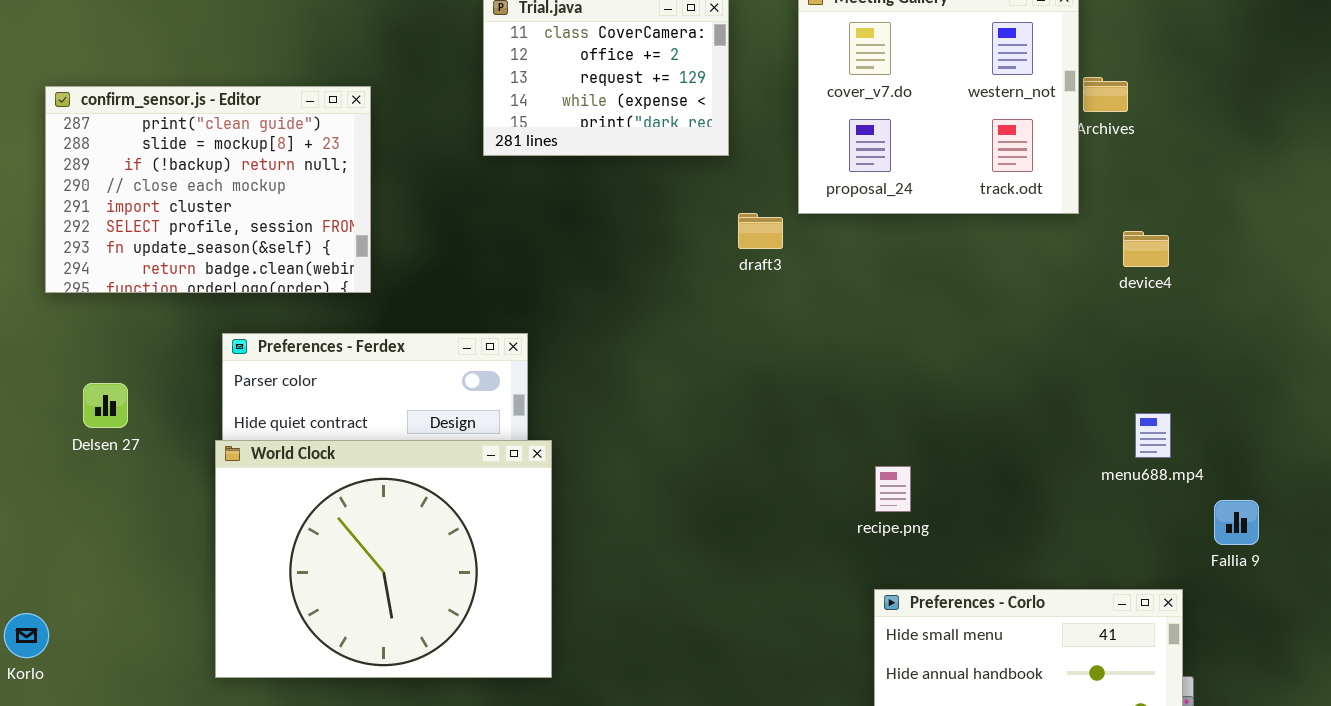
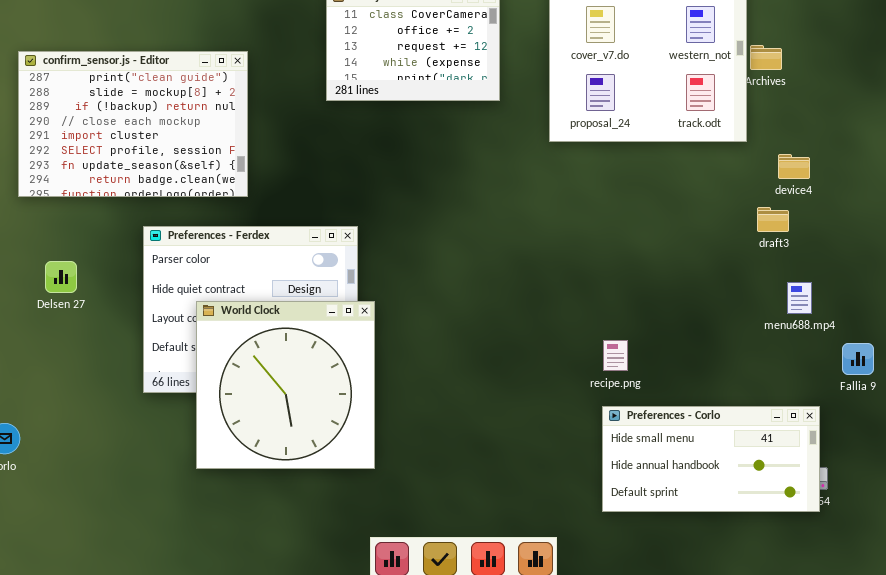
draft3: [738,213,783,249] -> [757,207,789,232], moved
World Clock: [215,440,552,678] -> [196,301,375,469], resized
recipe.png: [875,466,911,512] -> [603,340,628,371], moved

